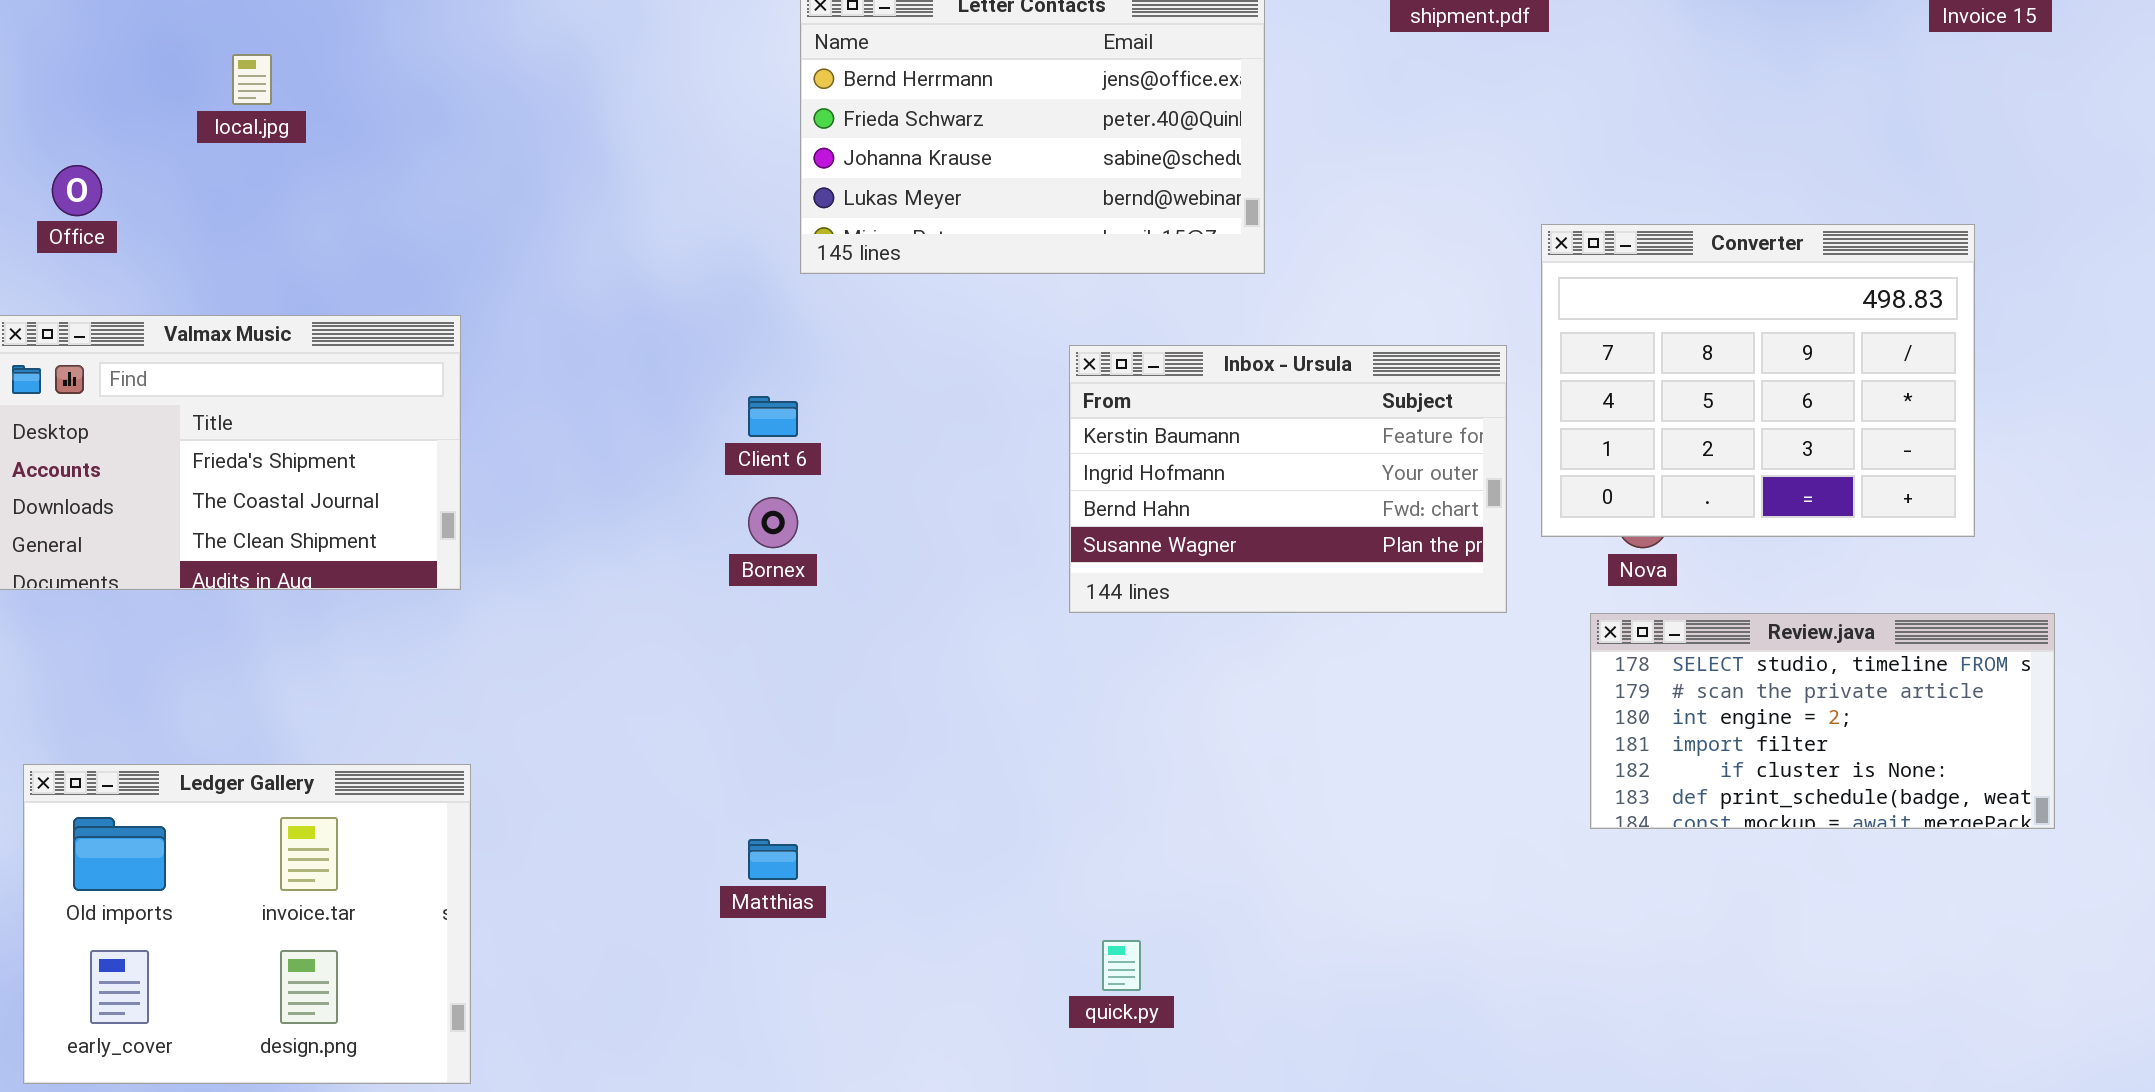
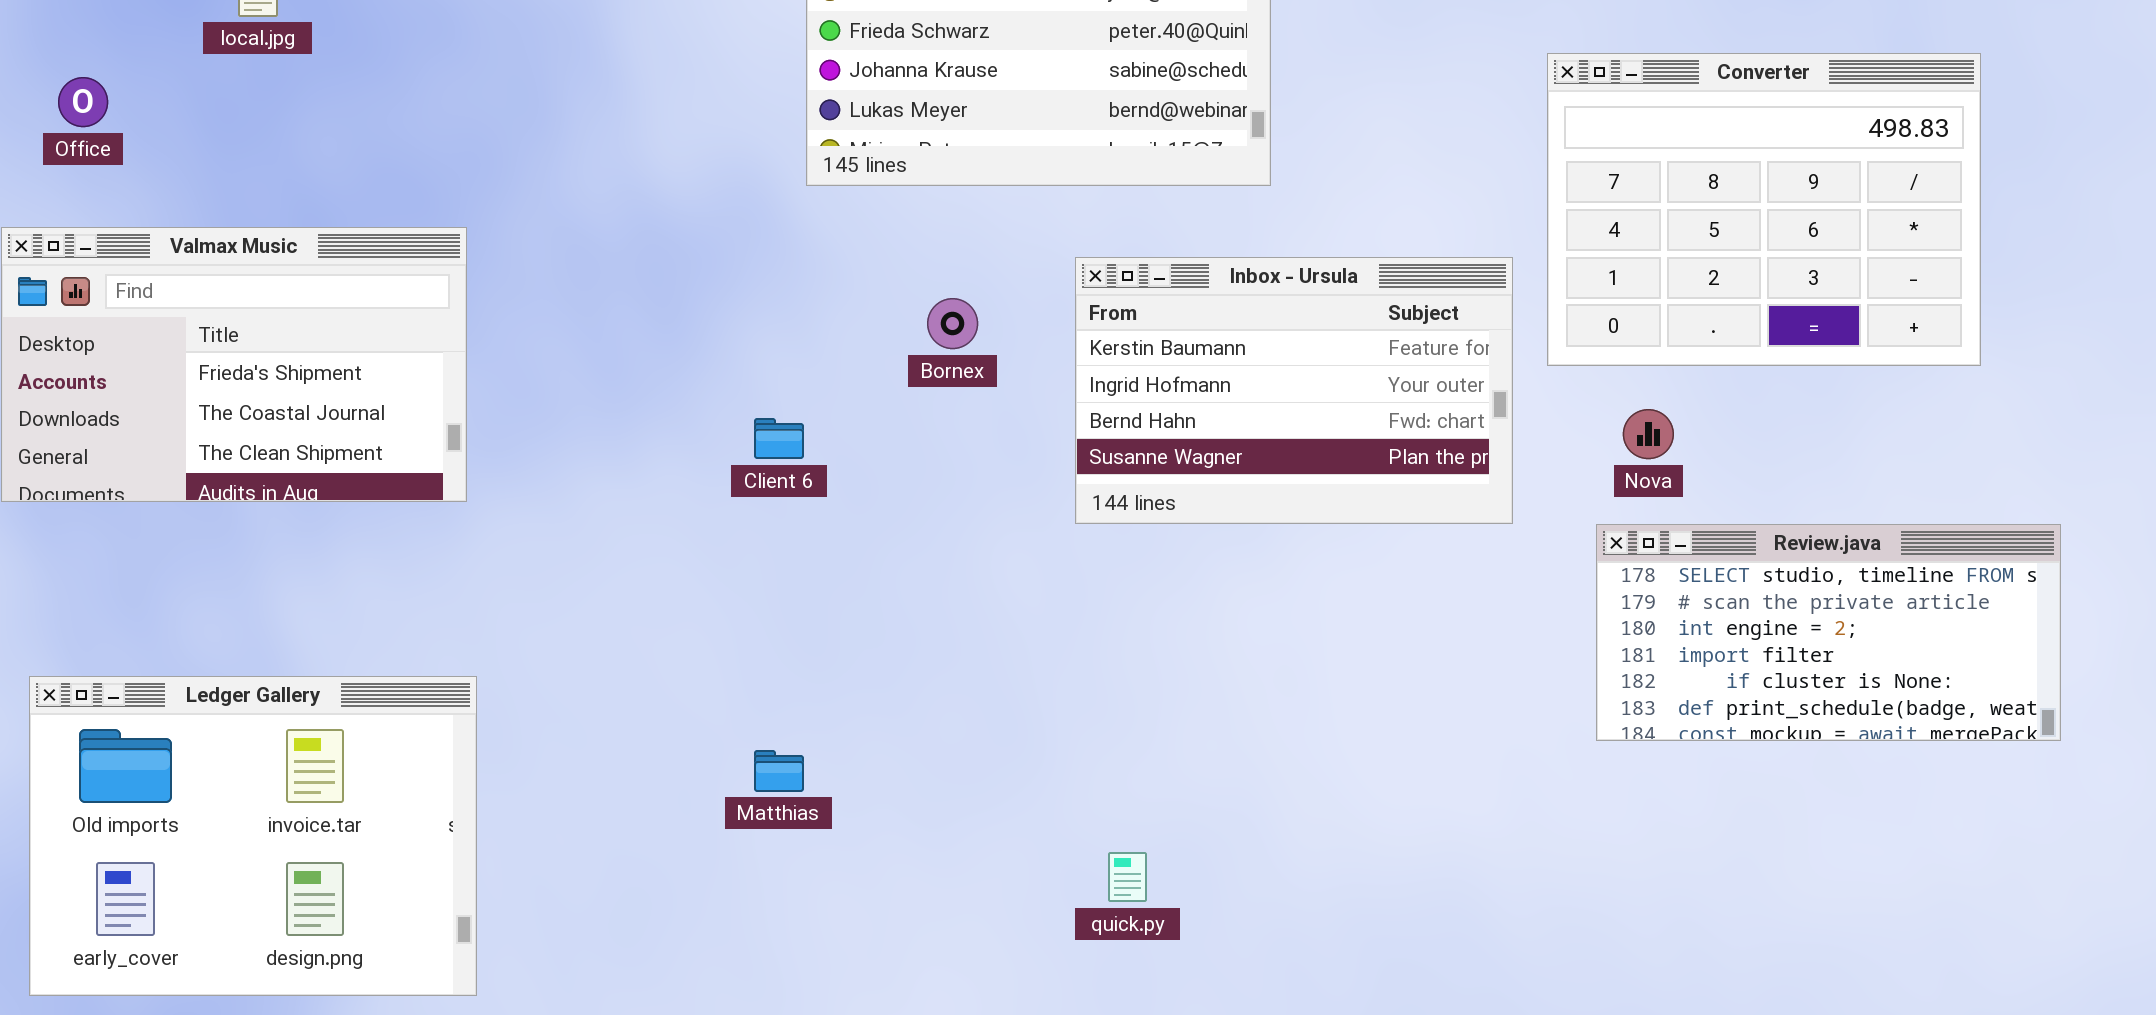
Converter: [1541,224,1975,537] -> [1547,53,1981,366], moved
Client 6: [748,396,798,437] -> [754,418,804,459], moved
Bornex: [748,497,798,548] -> [927,298,978,349], moved

